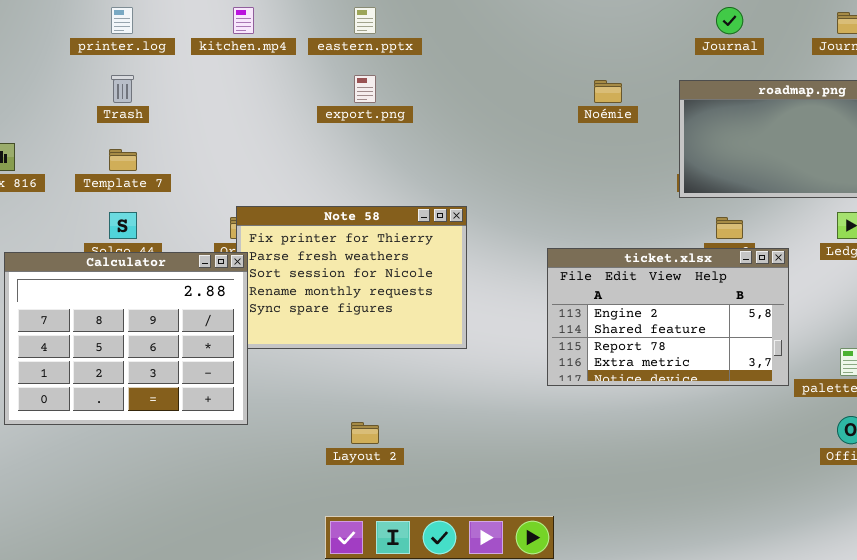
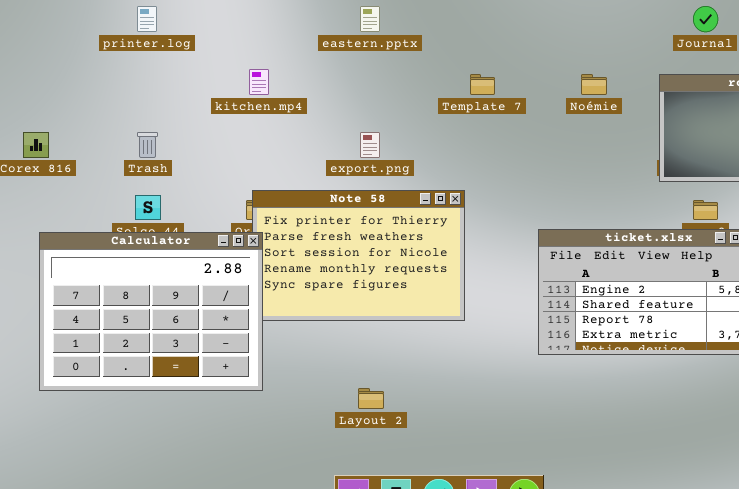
kitchen.mp4: [233,7,254,34] -> [249,69,269,95], moved
Trash: [111,75,134,103] -> [137,132,158,158], moved
export.png: [354,75,376,103] -> [360,132,380,158], moved
Template 7: [109,149,137,171] -> [470,74,495,95], moved

